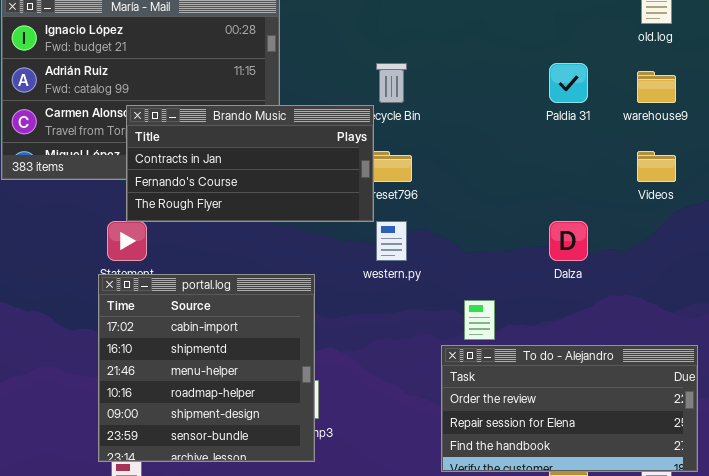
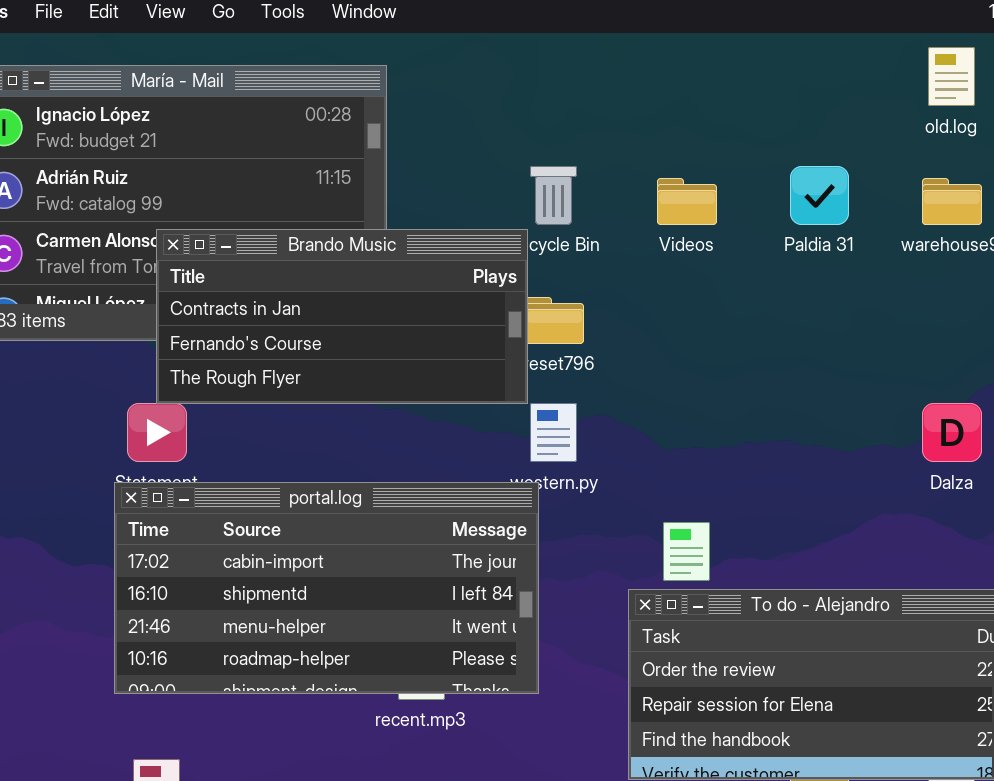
Videos: [637,151,676,182] -> [657,178,717,225], moved
Dalza: [549,221,588,261] -> [922,403,982,462], moved
portal.log: [98,274,315,462] -> [114,482,539,694], resized

